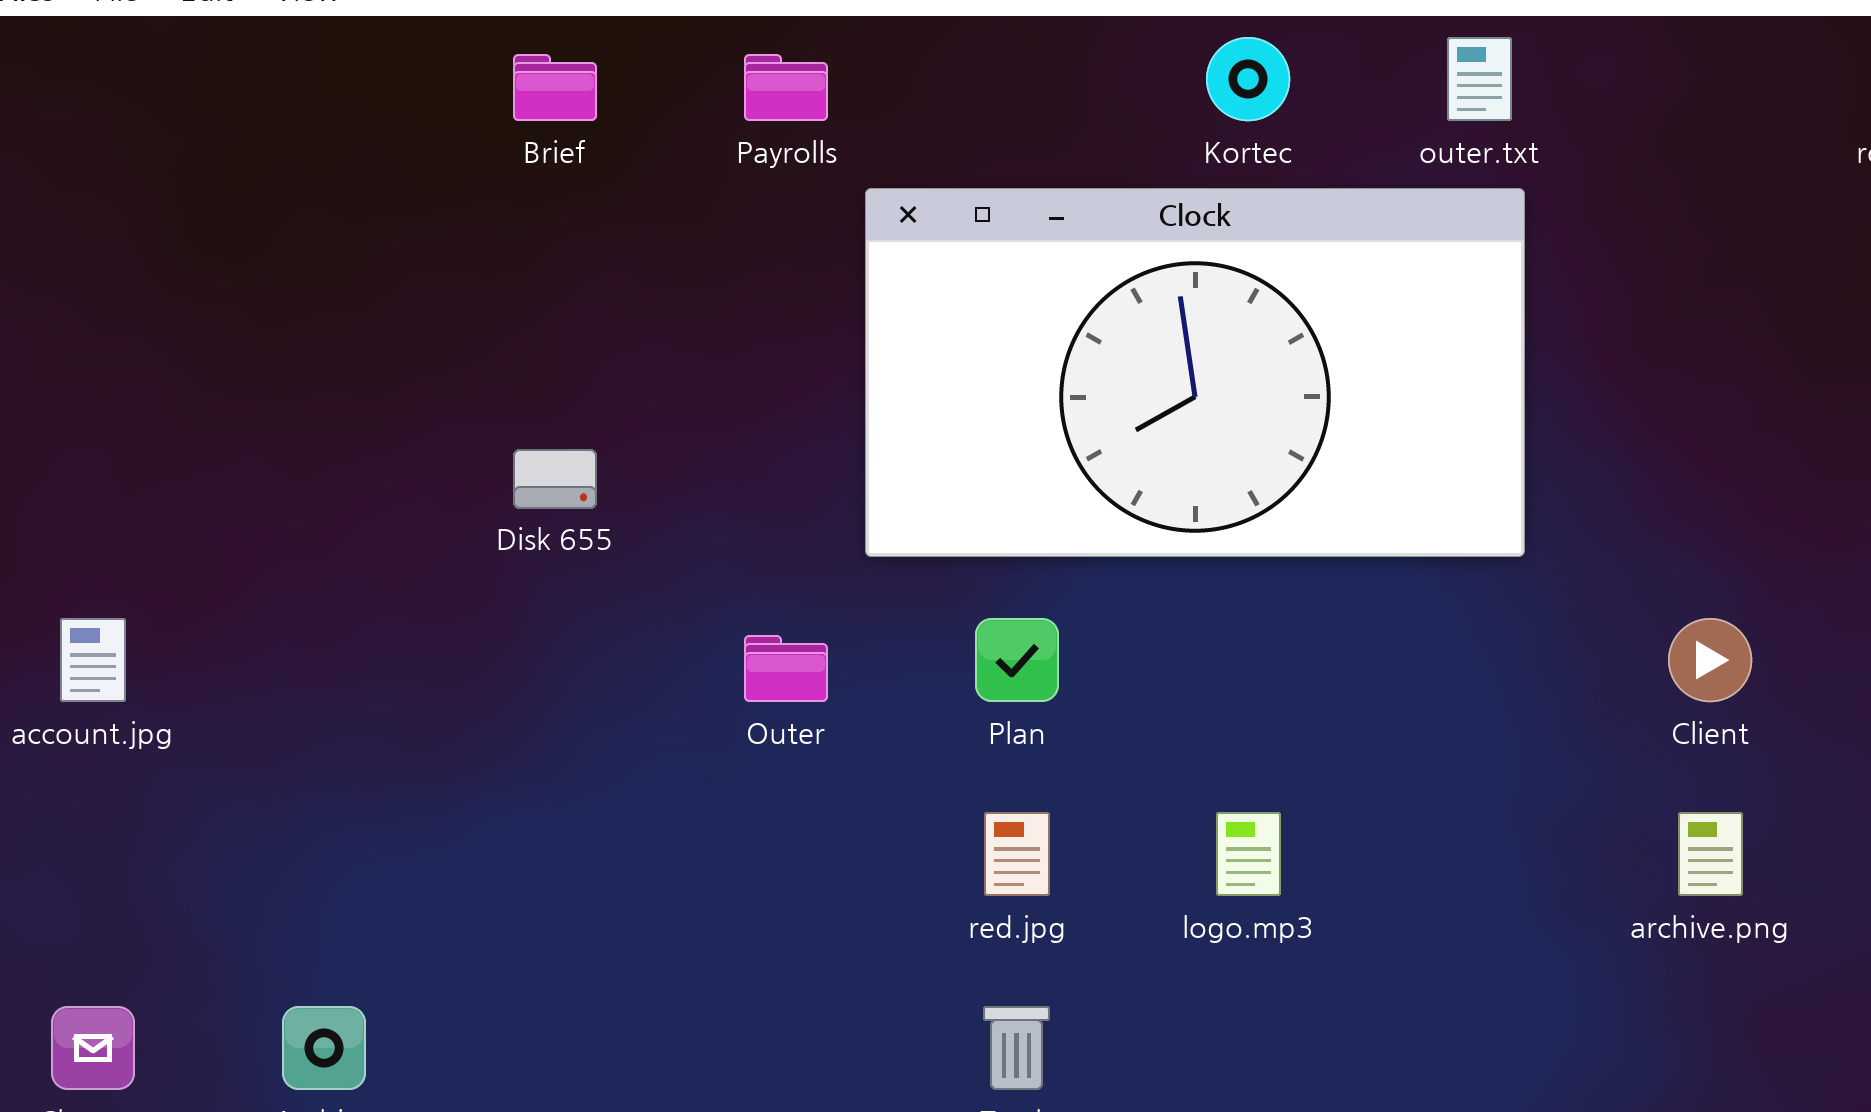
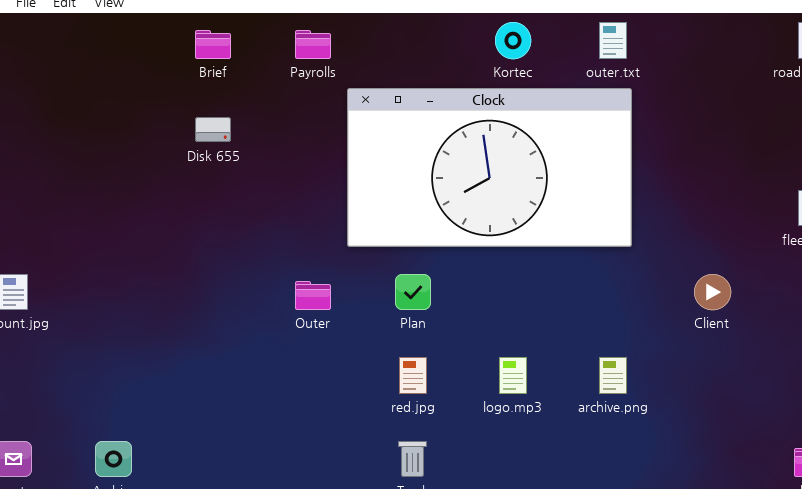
Disk 655: [513,449,597,509] -> [195,117,231,142], moved
archive.png: [1678,812,1743,896] -> [599,357,627,394], moved

